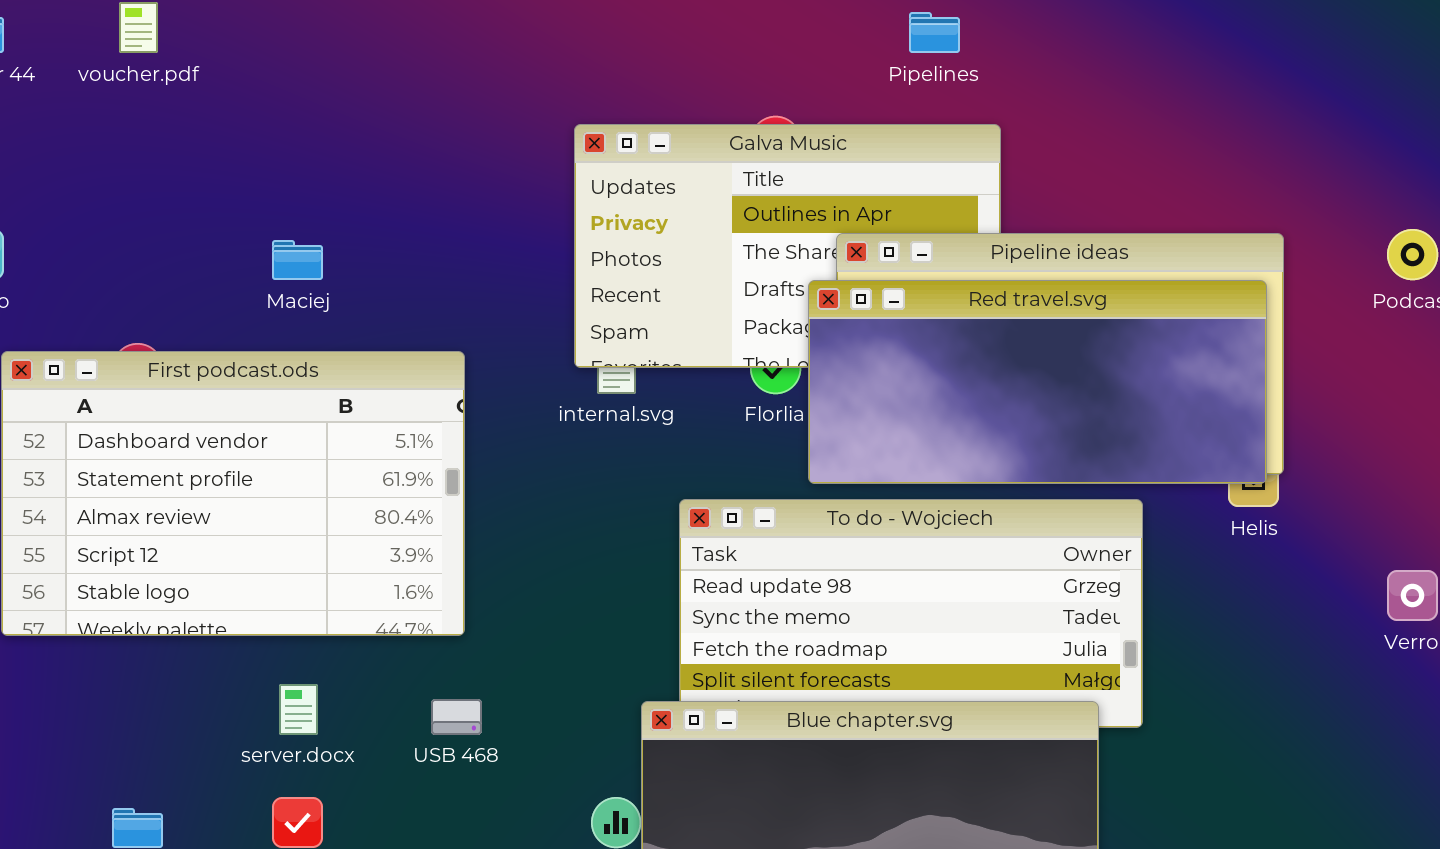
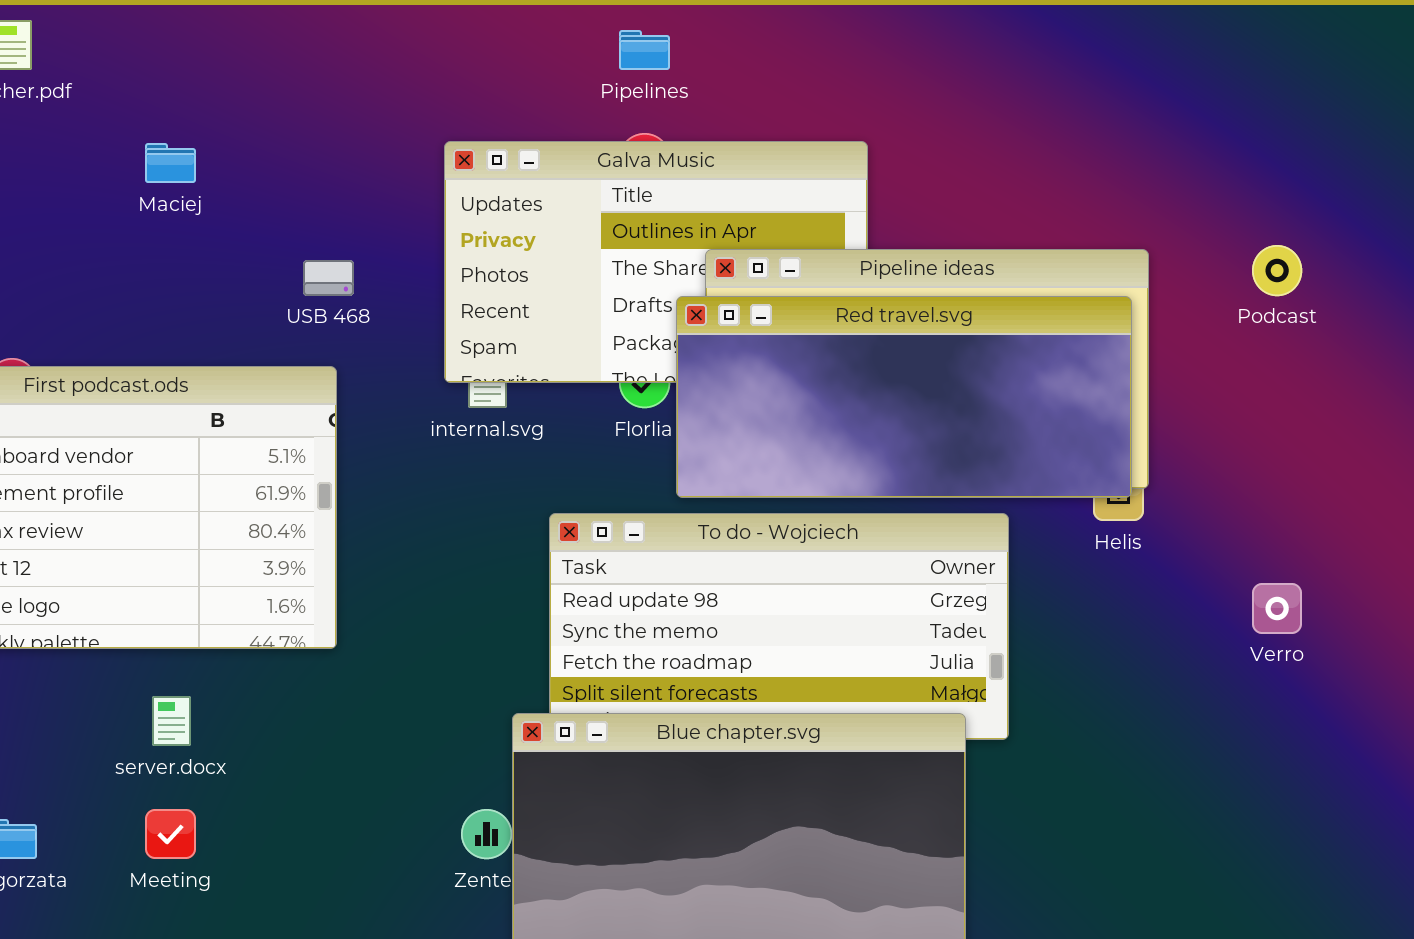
Pipelines: [909,12,960,53] -> [619,30,670,70], moved
Maciej: [272,240,323,280] -> [145,143,196,183], moved
USB 468: [431,699,482,735] -> [303,260,354,296], moved

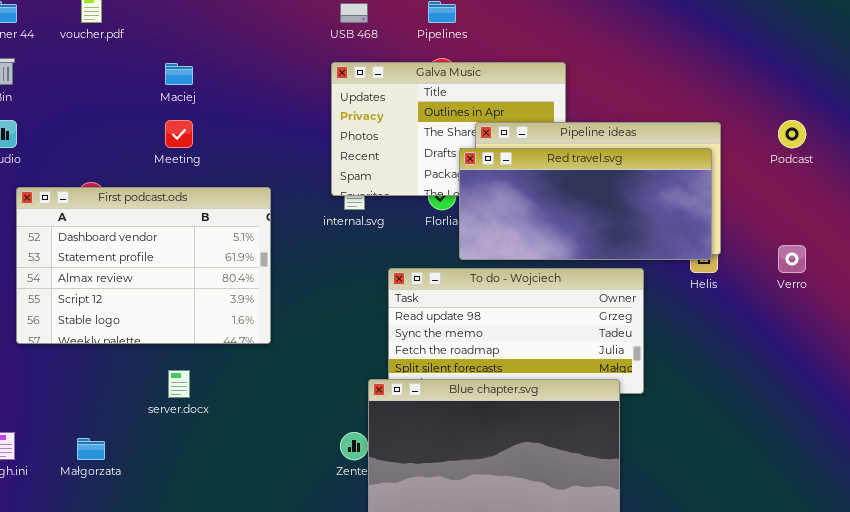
USB 468: [303,260,354,296] -> [340,3,368,23], moved
Verro: [1252,583,1302,634] -> [778,245,806,273], moved
Meeting: [145,809,196,859] -> [165,120,193,148], moved

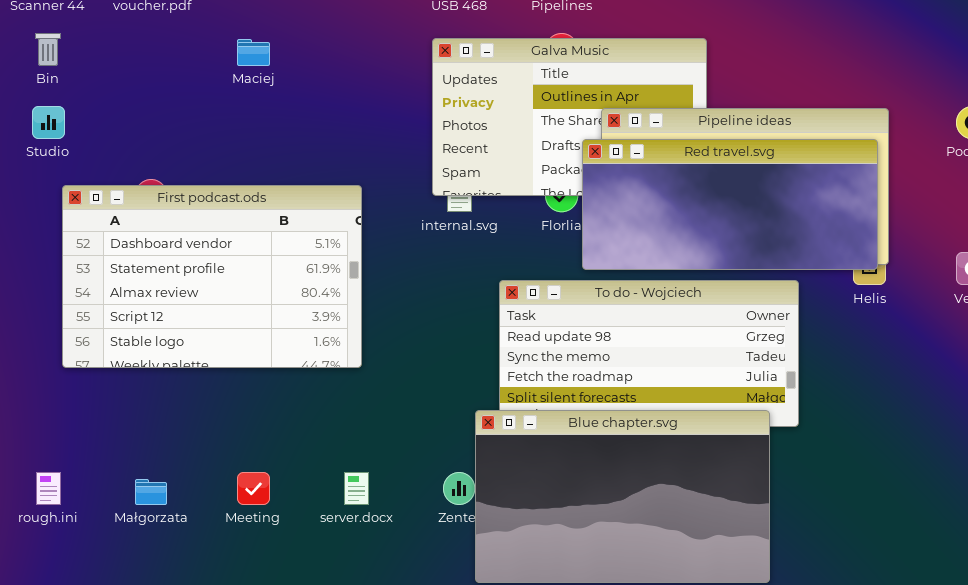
Meeting: [165,120,193,148] -> [237,472,270,505], moved
server.docx: [168,370,190,398] -> [344,472,369,505], moved

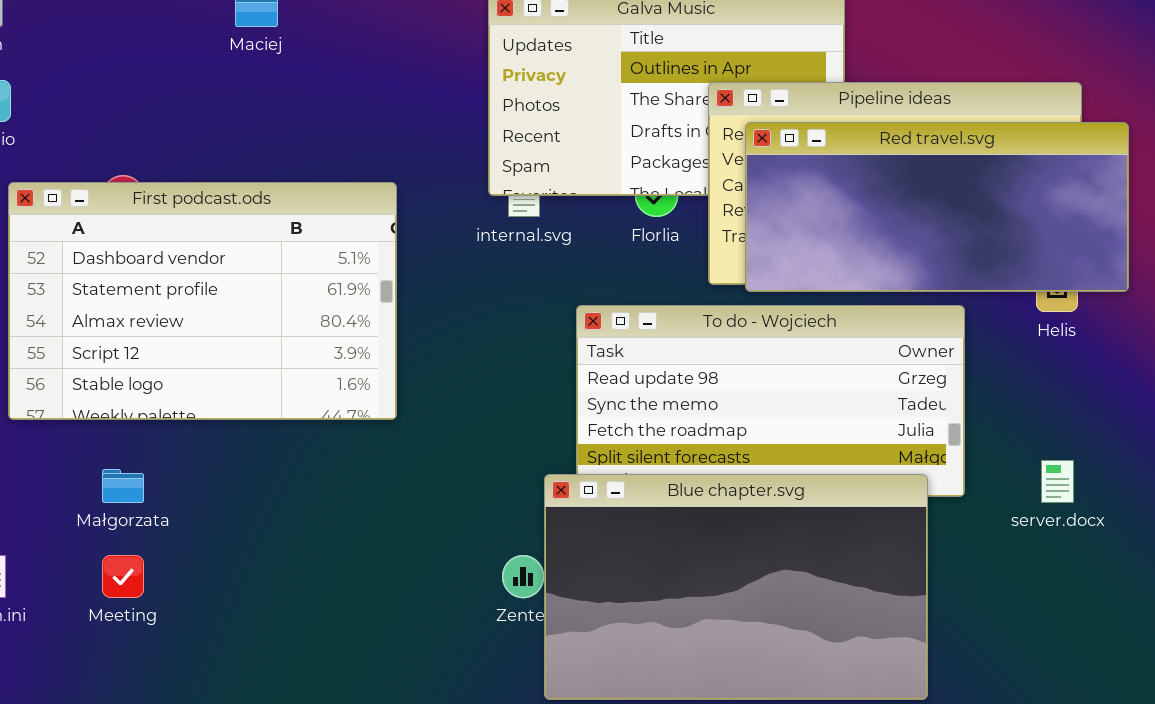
Red travel.svg: [582,139,878,270] -> [745,122,1129,292], moved
Meeting: [237,472,270,505] -> [102,555,144,598], moved
server.docx: [344,472,369,505] -> [1041,460,1074,503], moved
Małgorzata: [135,479,167,505] -> [102,469,144,503], moved

